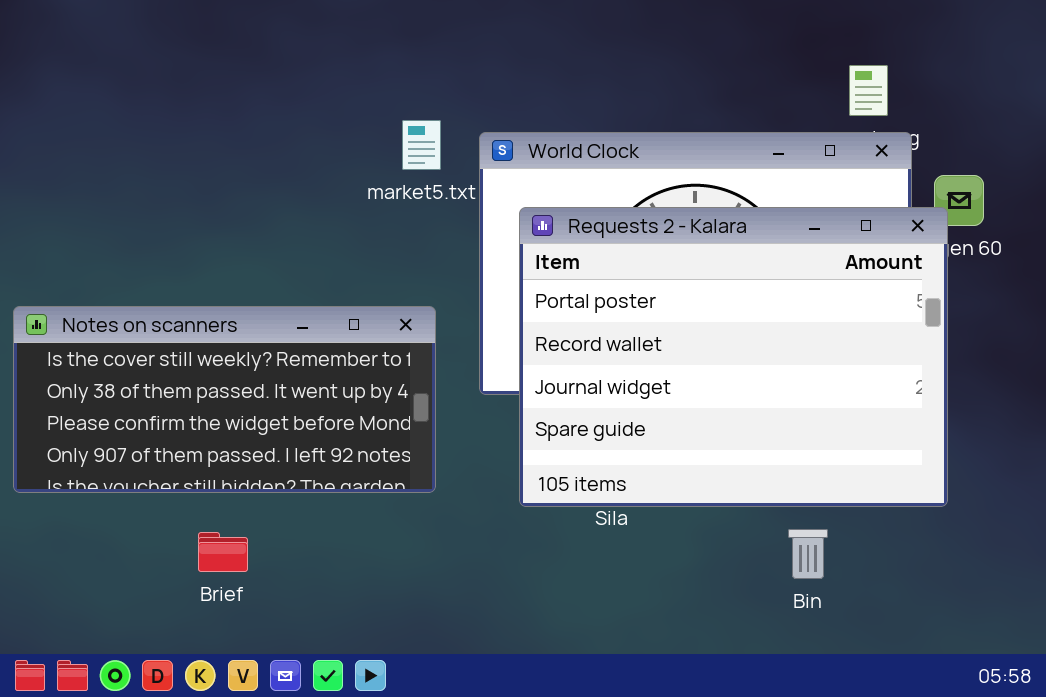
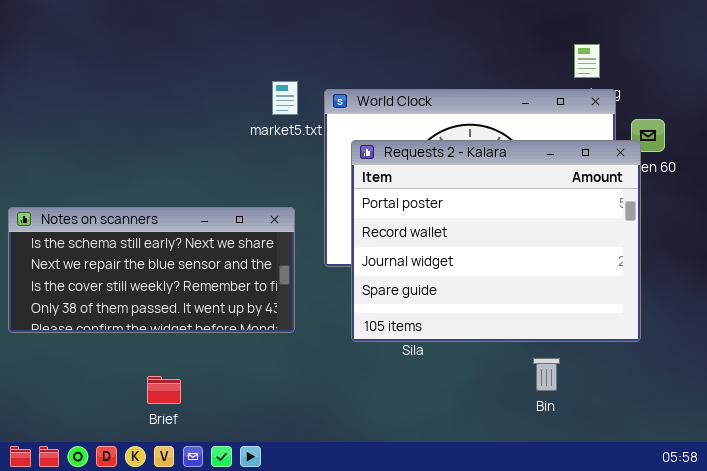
Notes on scanners: [13,306,436,493] -> [8,207,295,333], scrolled up 2 rows
Brief: [198,532,248,572] -> [147,376,181,404], moved

